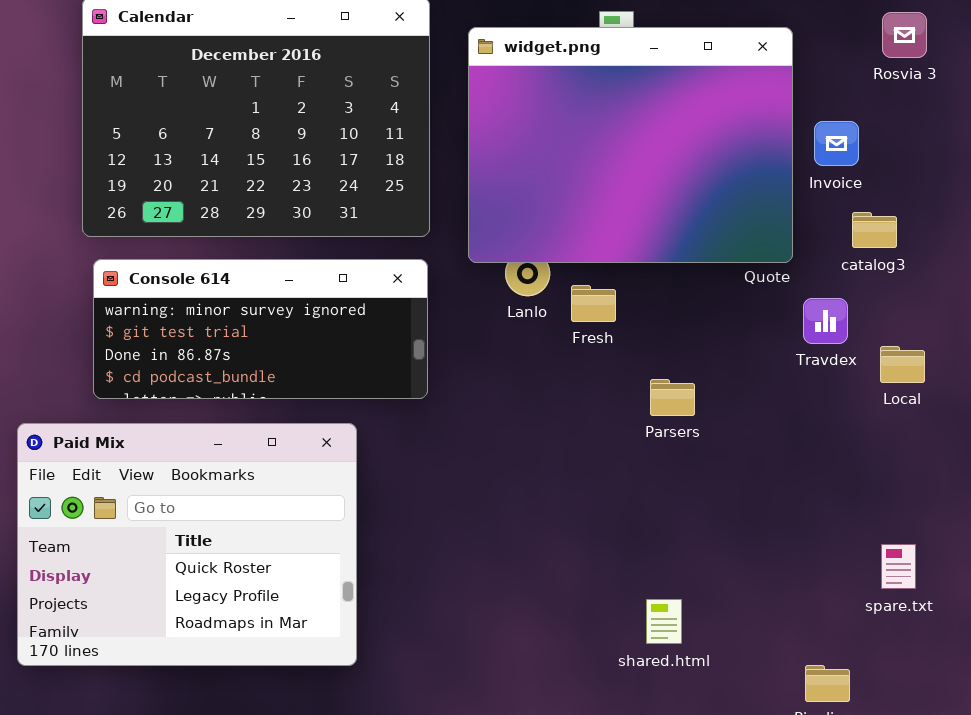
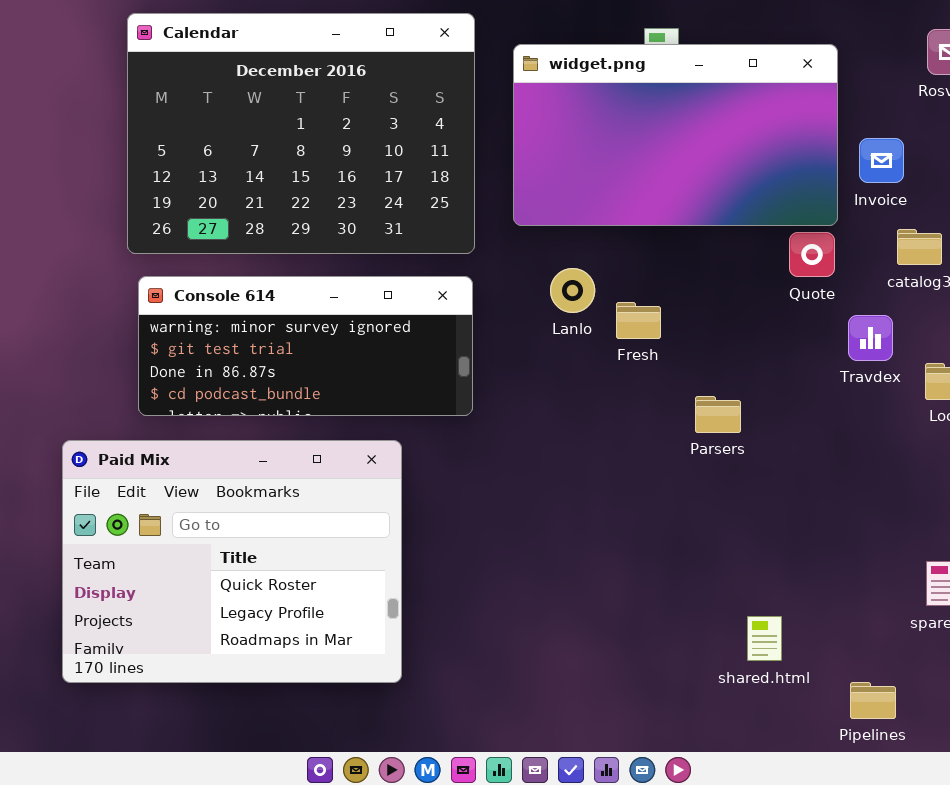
widget.png: [468,27,793,263] -> [513,44,838,226], resized
shared.html: [646,599,682,644] -> [747,616,782,661], moved

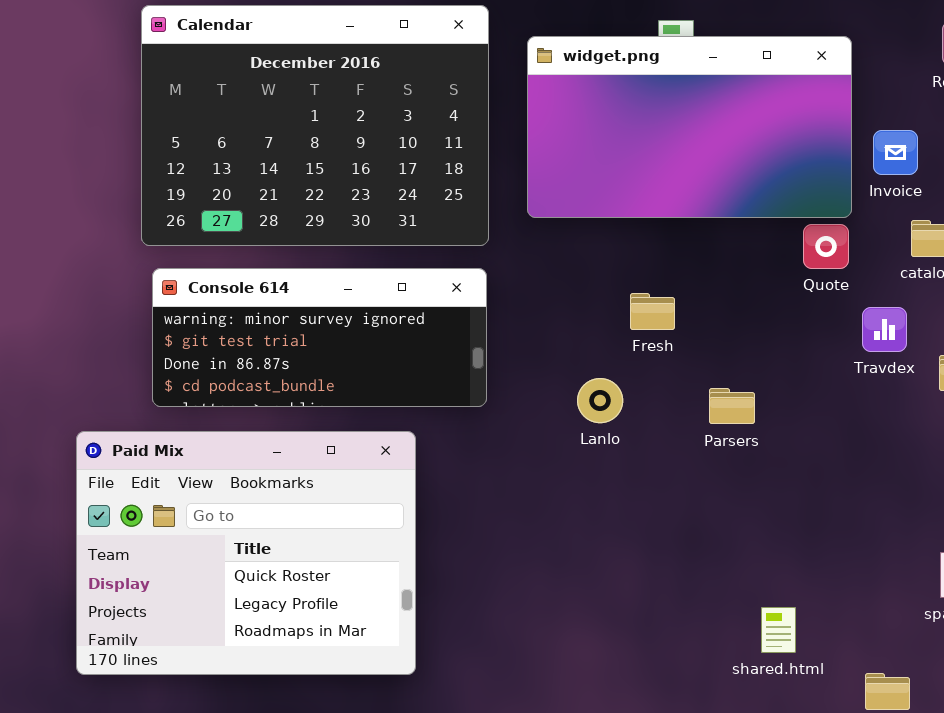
Lanlo: [550,268,595,313] -> [577,378,623,423], moved

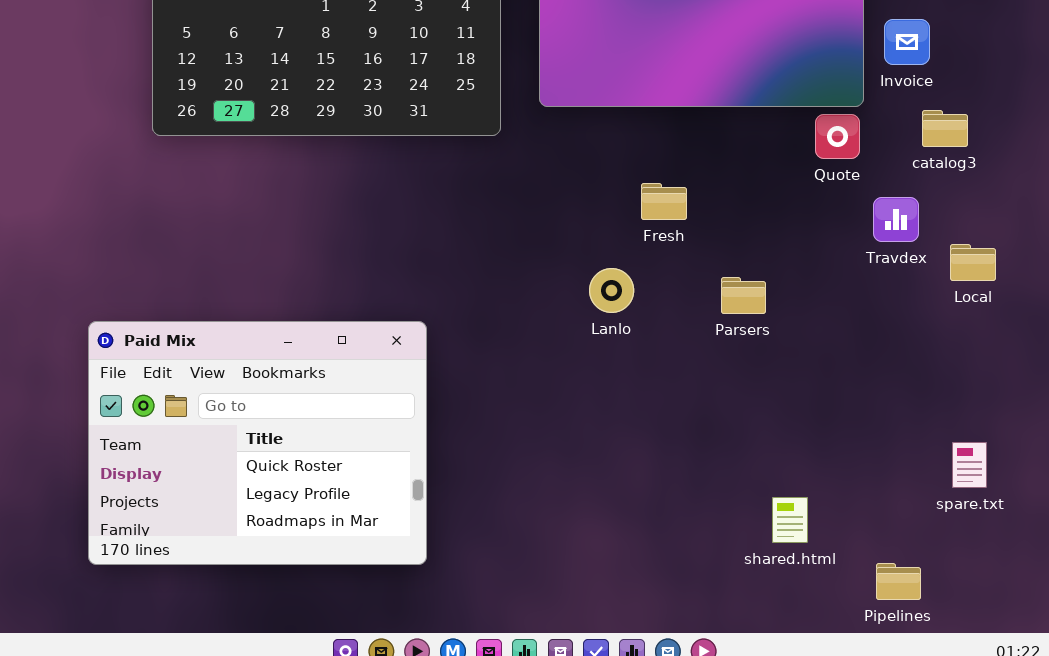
Console 614: [152,268,487,407] -> none, closed

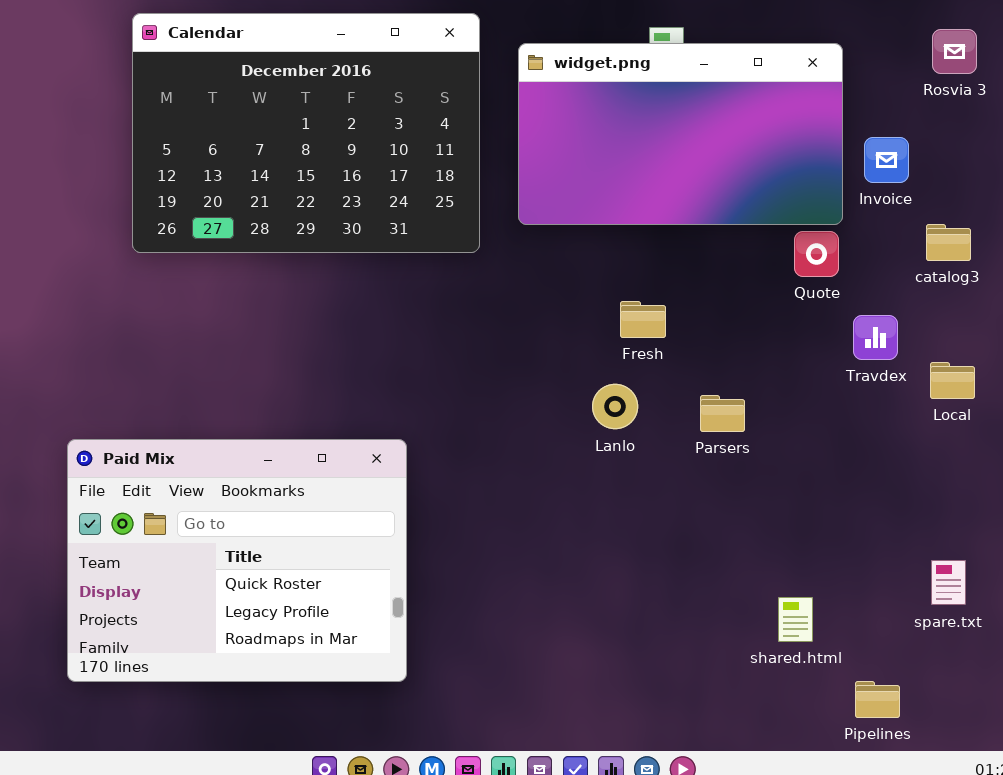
catalog3: [922,110,968,147] -> [926,224,971,261], moved
Lanlo: [589,268,634,313] -> [592,384,638,429], moved
shared.html: [772,497,808,543] -> [778,597,813,642], moved

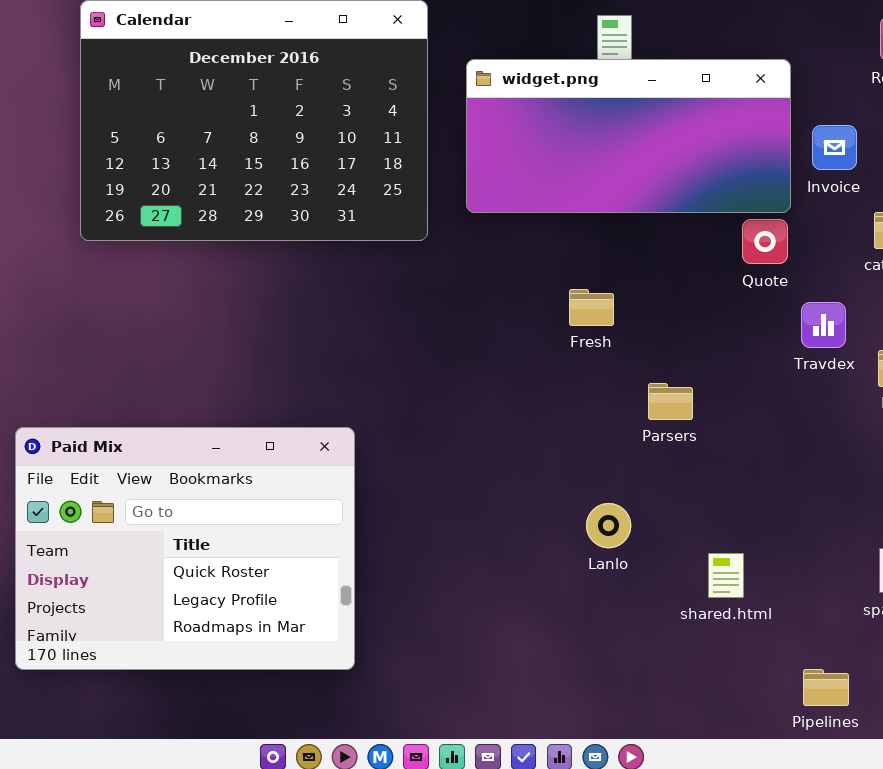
widget.png: [518,43,843,225] -> [466,59,791,213], resized
Lanlo: [592,384,638,429] -> [586,503,631,548], moved
shared.html: [778,597,813,642] -> [708,553,744,598], moved

